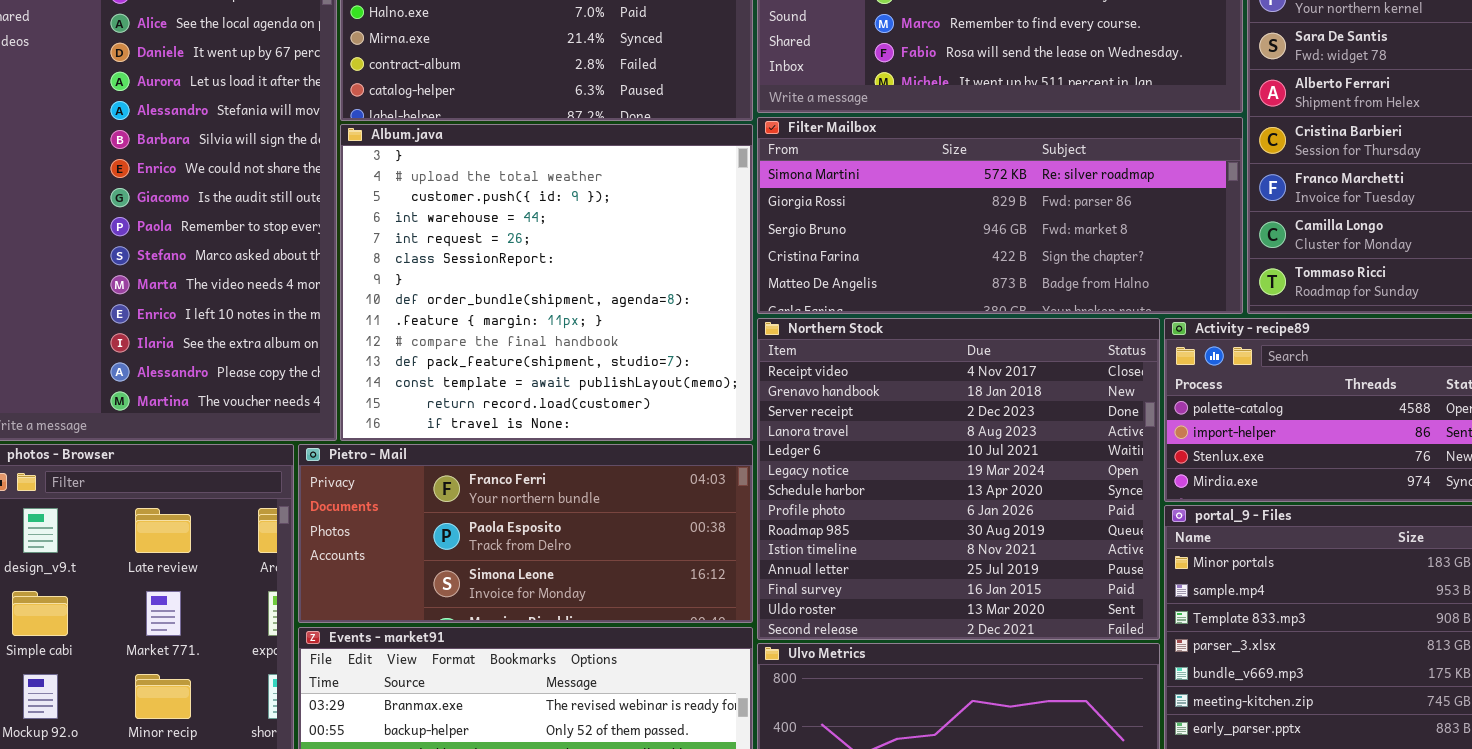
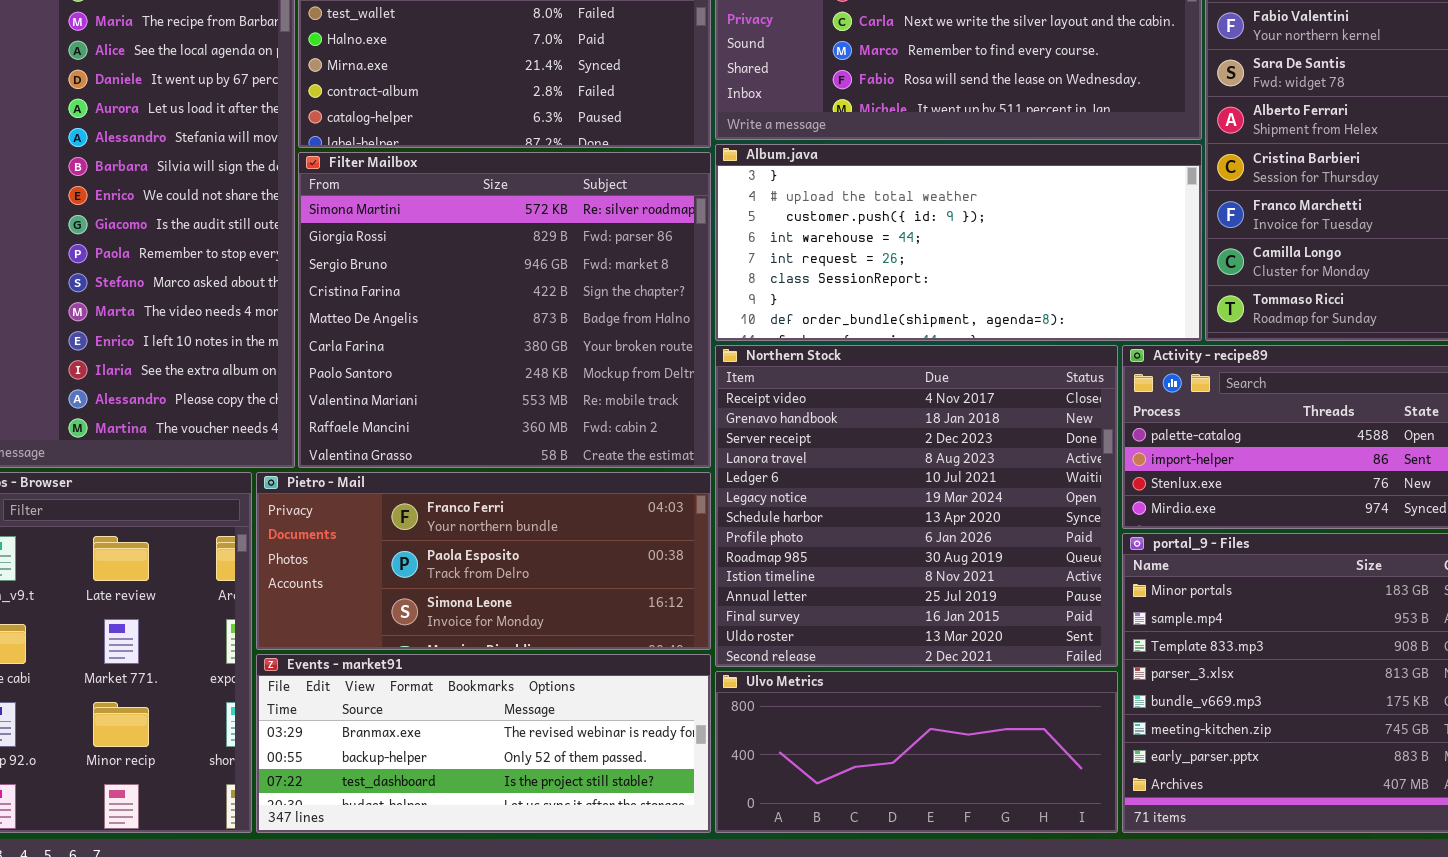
Filter Mailbox: [757,117,1243,314] -> [298,152,711,468], moved, resized
Album.java: [340,124,753,441] -> [715,144,1202,341], moved, resized

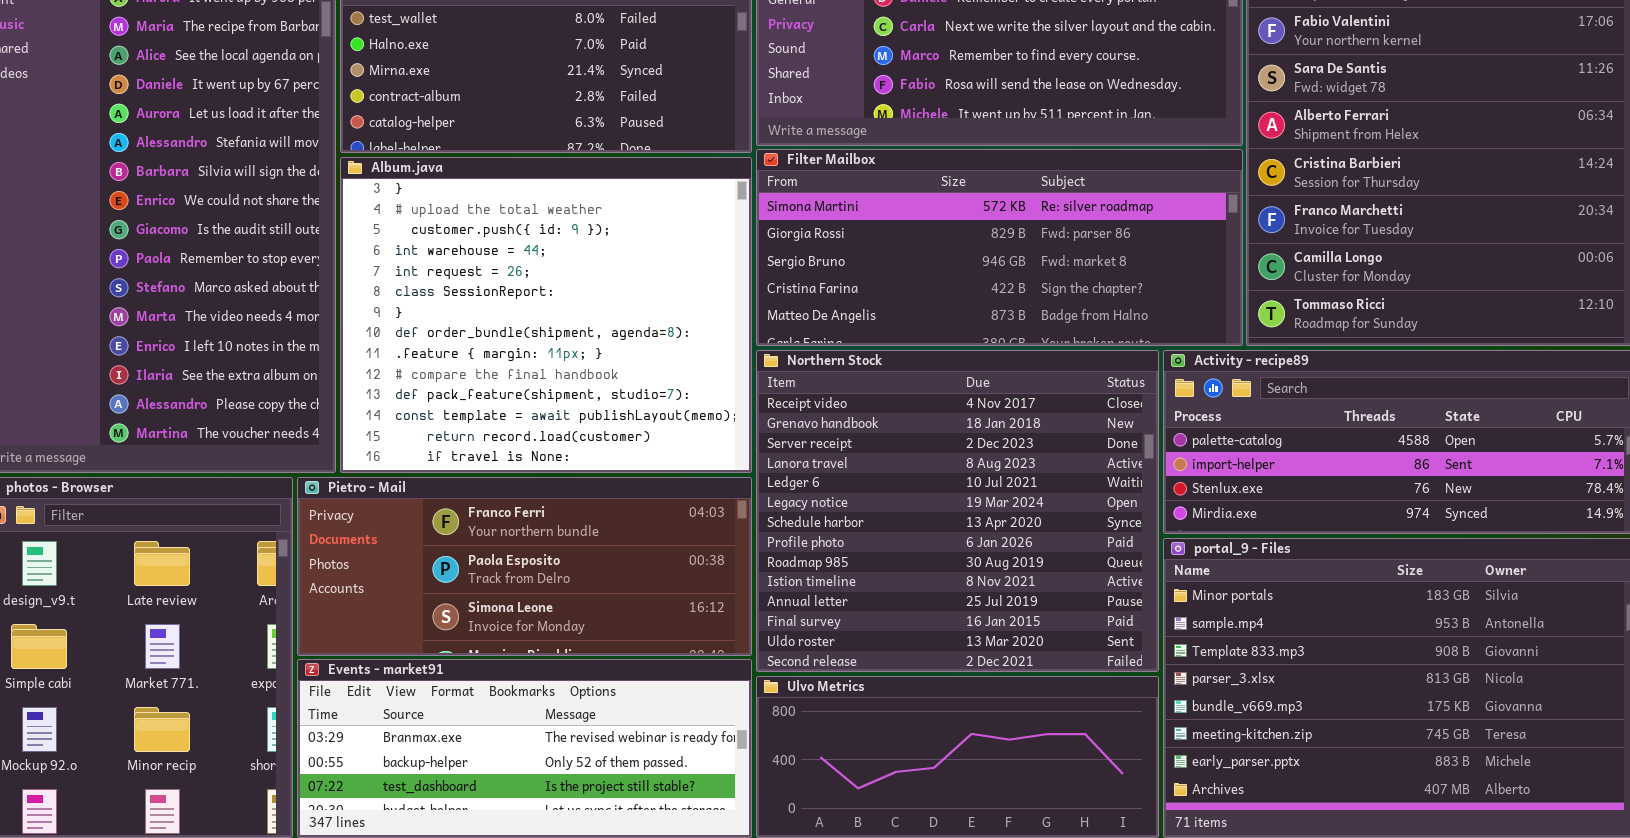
Album.java: [715,144,1202,341] -> [340,157,752,473], moved, resized
Filter Mailbox: [298,152,711,468] -> [756,149,1243,346], moved, resized

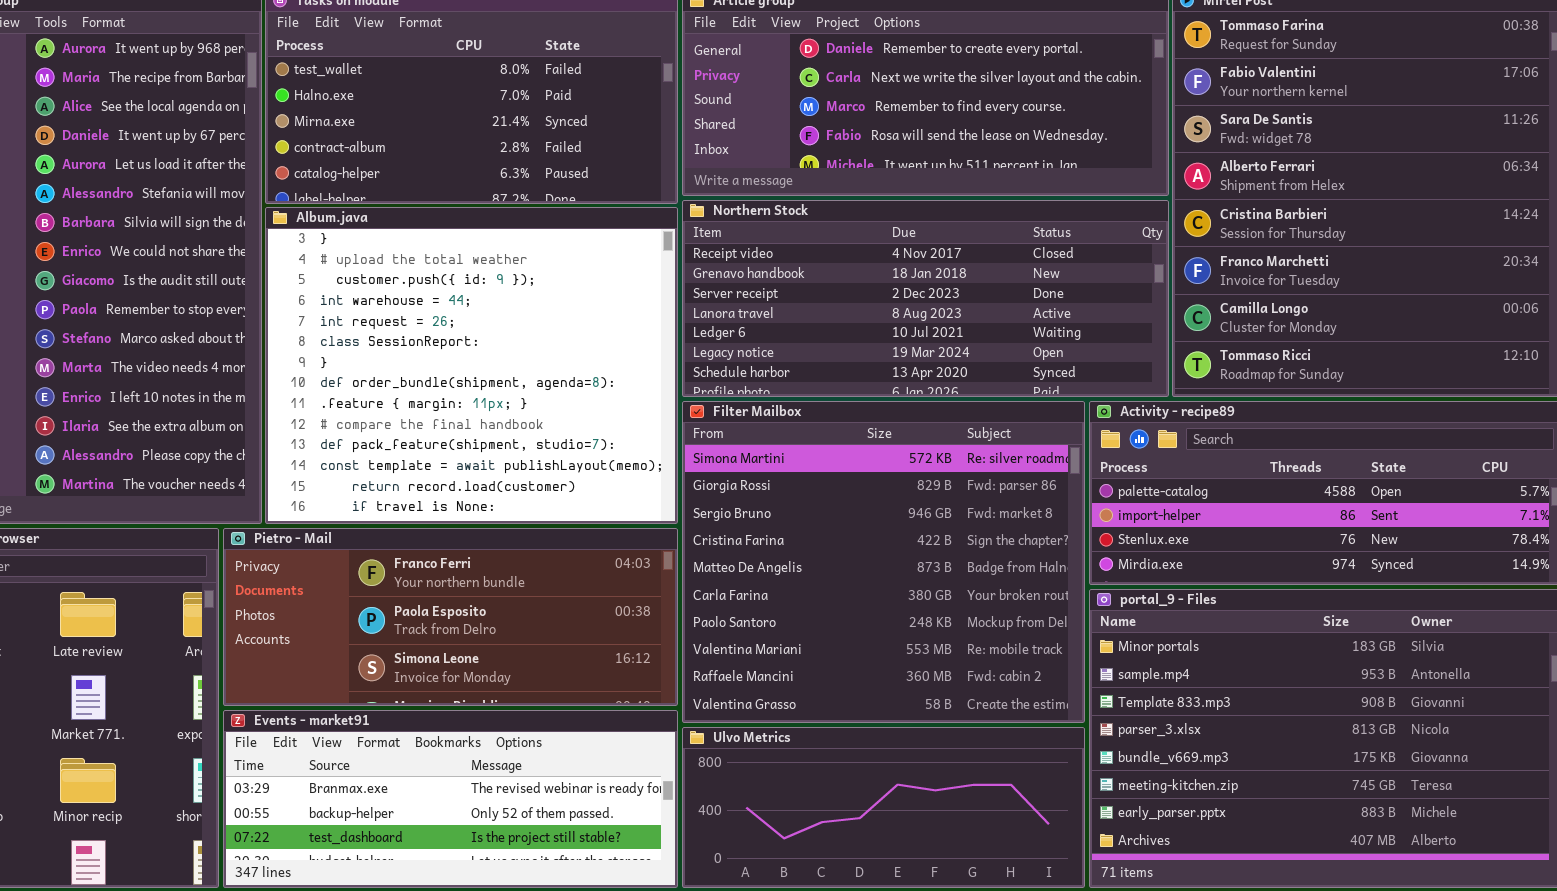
Filter Mailbox: [756,149,1243,346] -> [682,401,1085,723], moved, resized
Northern Stock: [756,350,1159,672] -> [682,200,1169,397], moved, resized

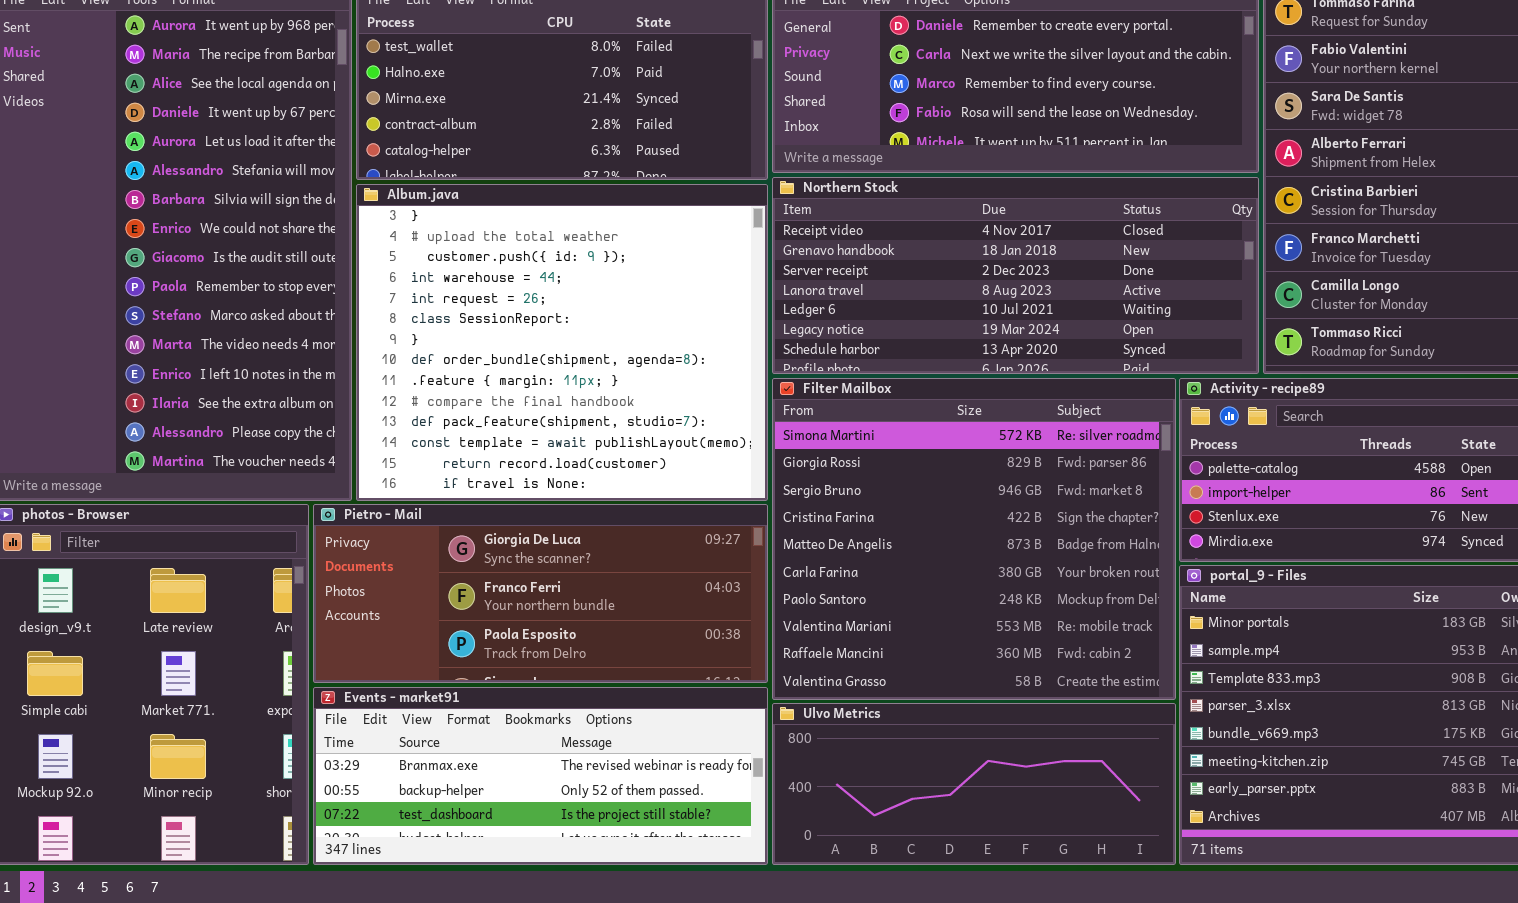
Pietro - Mail: [223,528,678,706] -> [313,504,768,683], scrolled up 1 row

